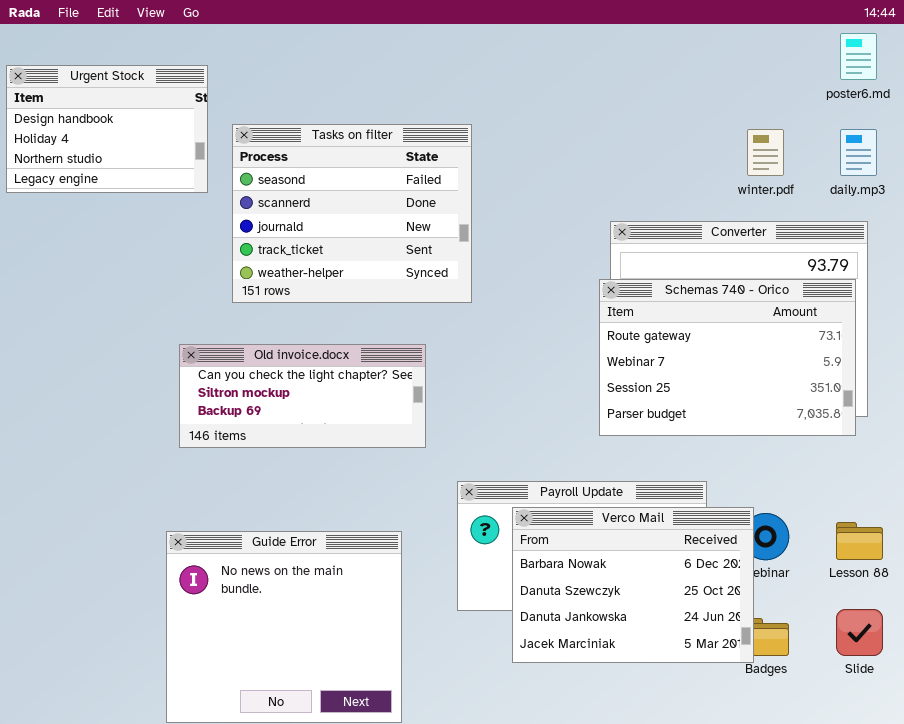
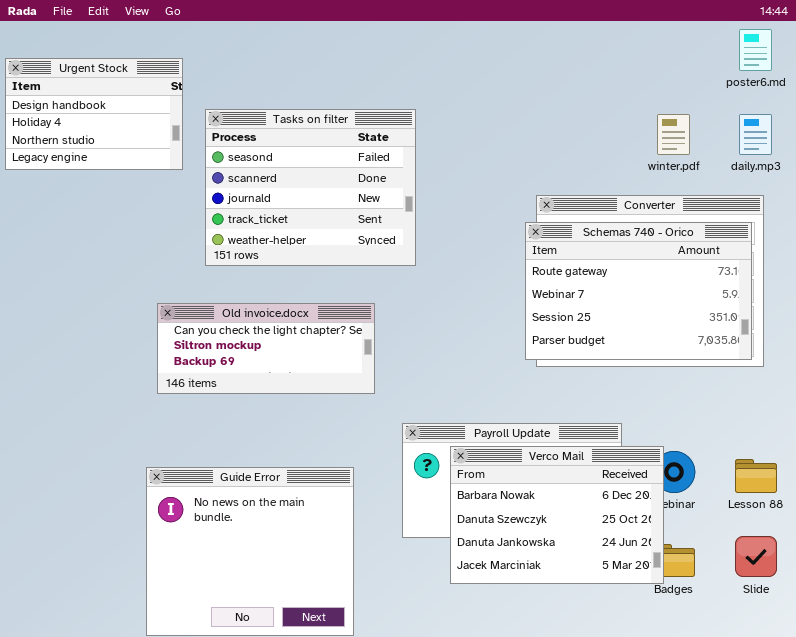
Schemas 740 - Orico: [599,279,856,436] -> [525,222,752,360], moved

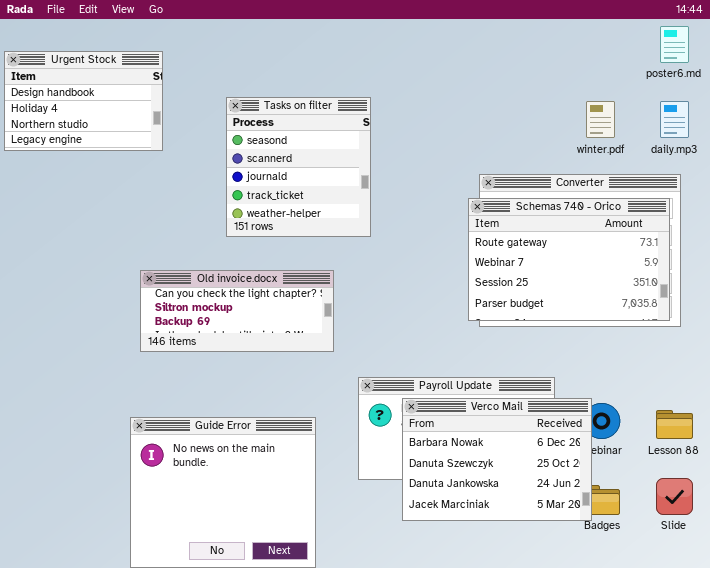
Tasks on filter: [205,109,416,266] -> [226,97,371,237], resized

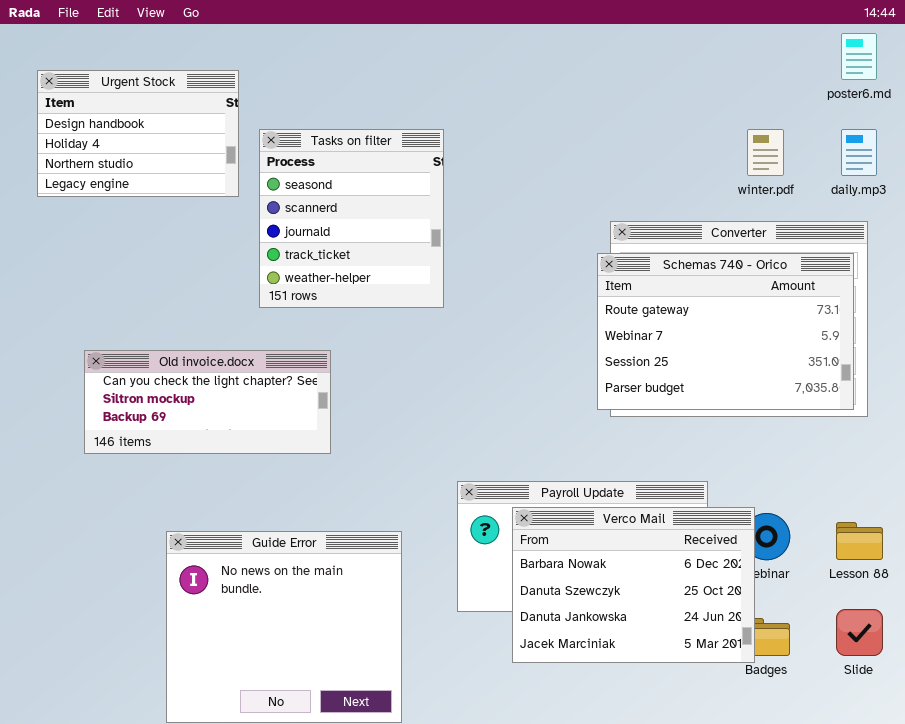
Urgent Stock: [4,51,163,151] -> [37,70,239,197], moved
Tasks on filter: [226,97,371,237] -> [259,129,444,308], moved
Old invoice.docx: [140,270,334,352] -> [84,350,331,454], moved

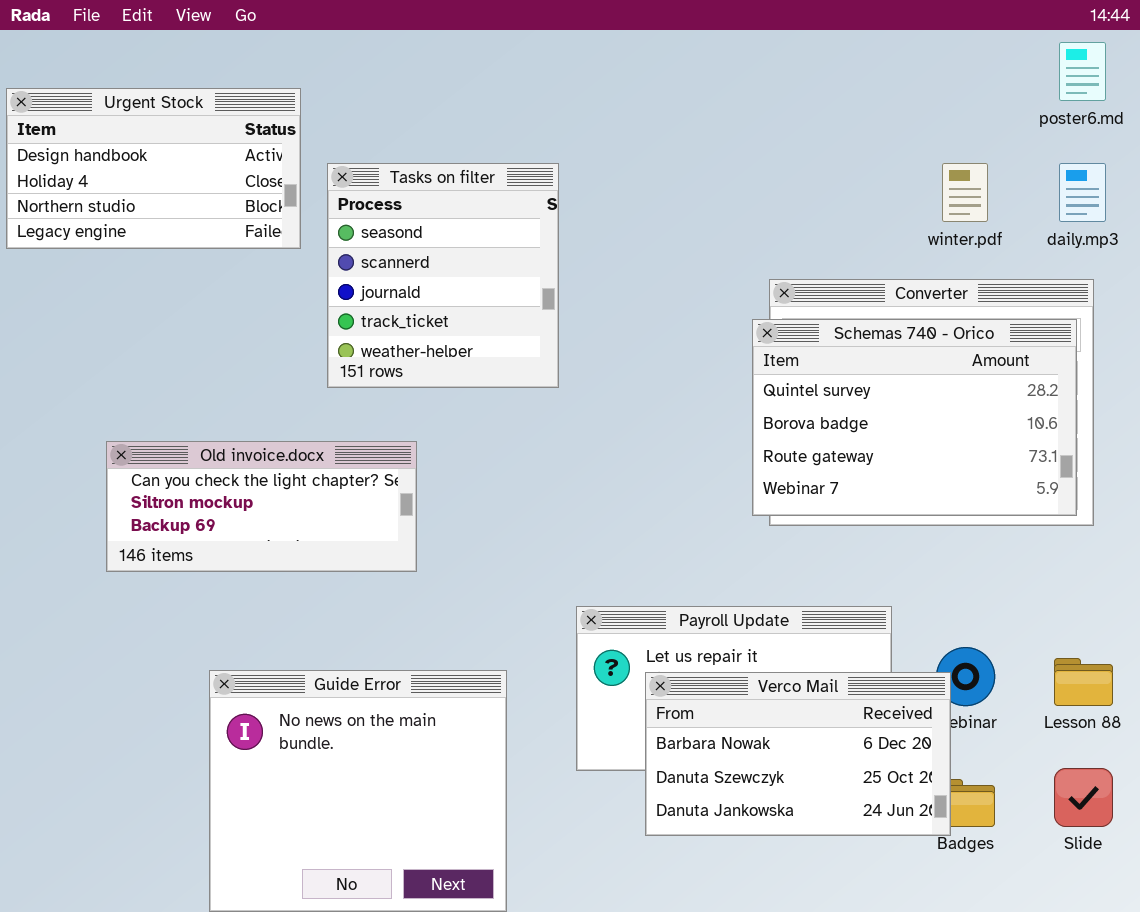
Urgent Stock: [37,70,239,197] -> [6,88,301,249], resized
Schemas 740 - Orico: [597,253,854,410] -> [752,319,1077,516], scrolled up 2 rows
Verco Mail: [512,507,755,663] -> [645,672,951,836], resized

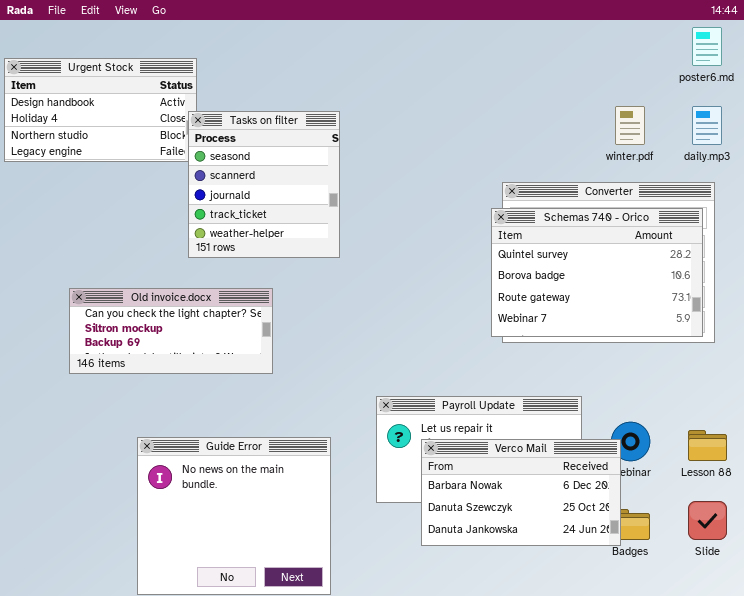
Tasks on filter: [327,163,559,388] -> [188,111,340,258], moved

